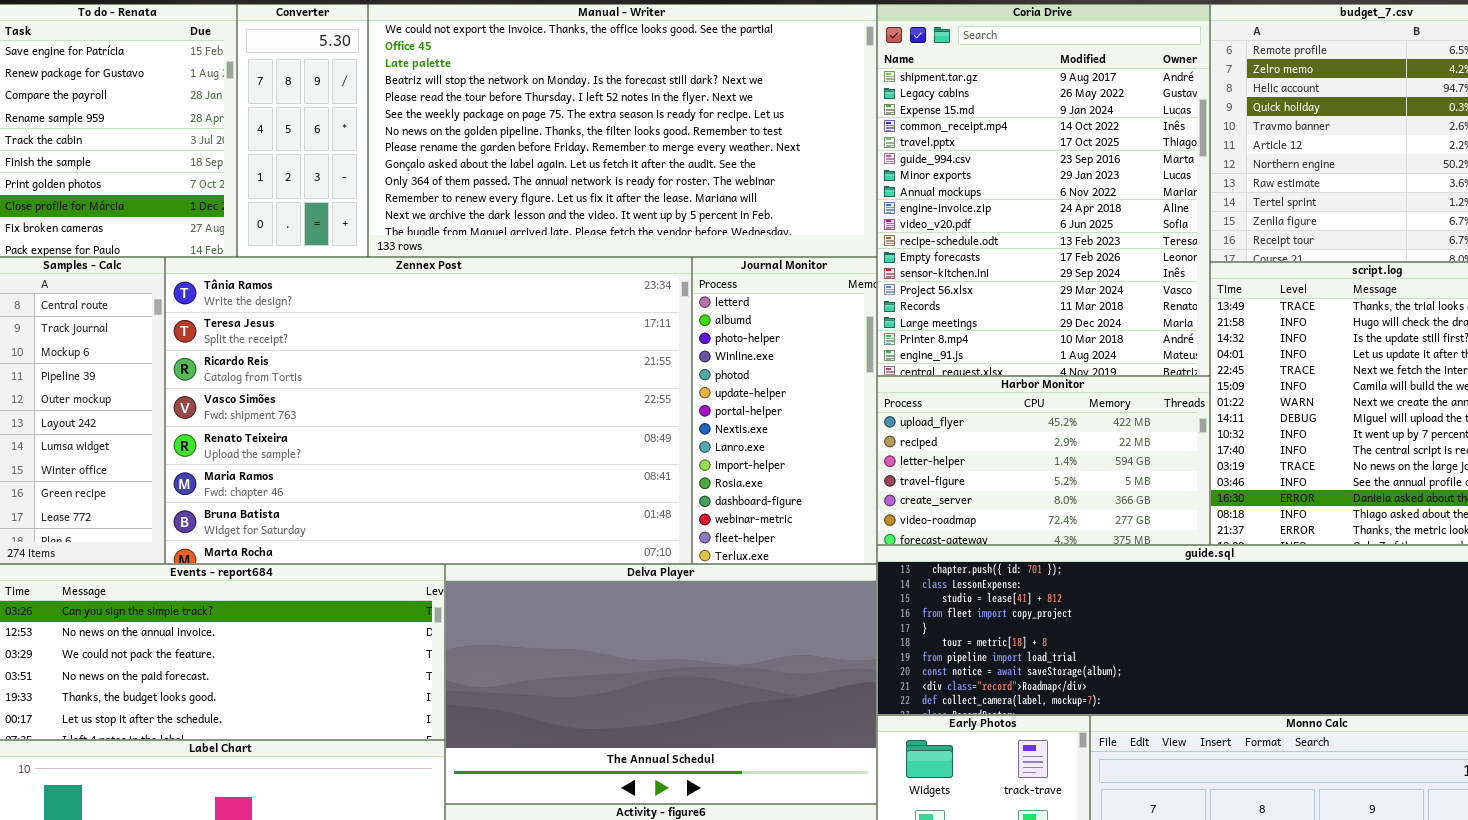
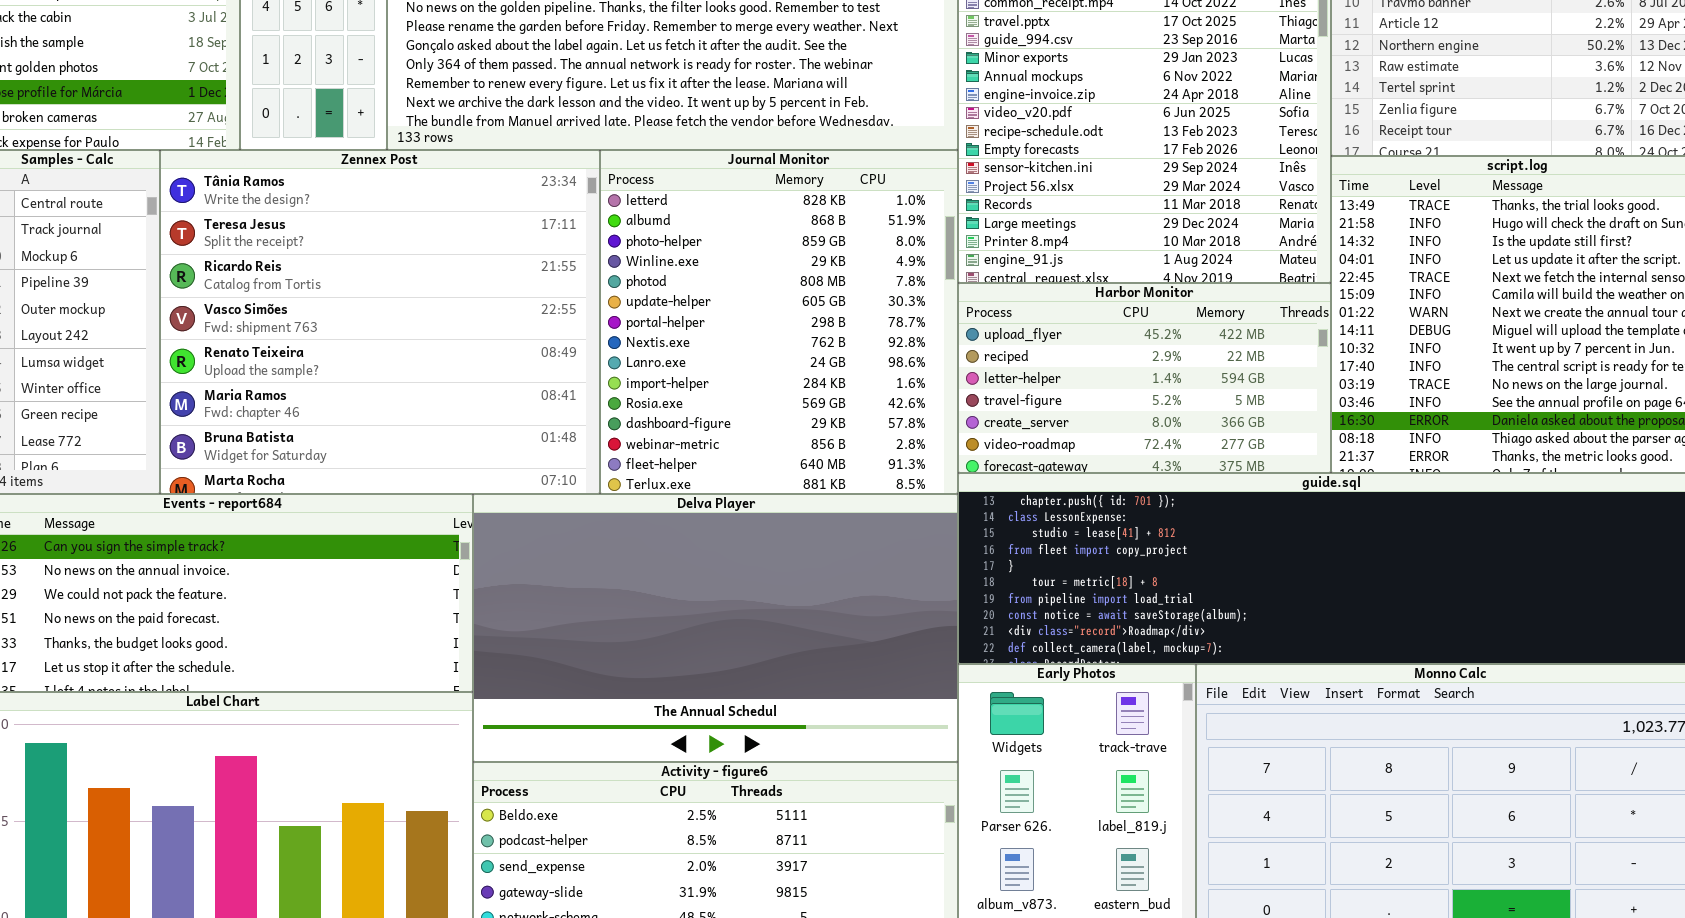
Zennex Post: [165,257,692,564] -> [160,150,600,494], resized
Journal Monitor: [692,257,877,564] -> [600,150,958,494], resized

